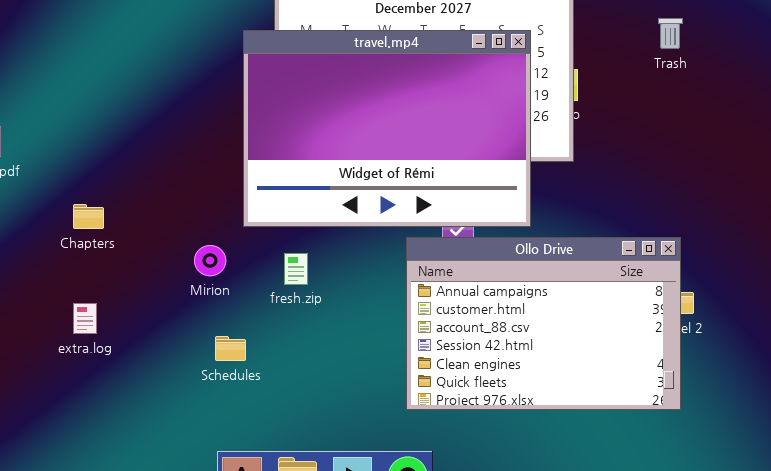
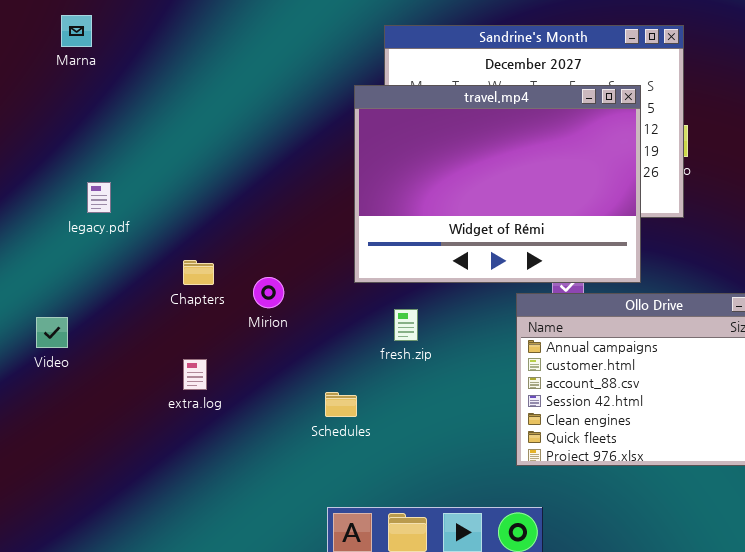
Mirion: [194,245,226,276] -> [253,277,284,308], moved

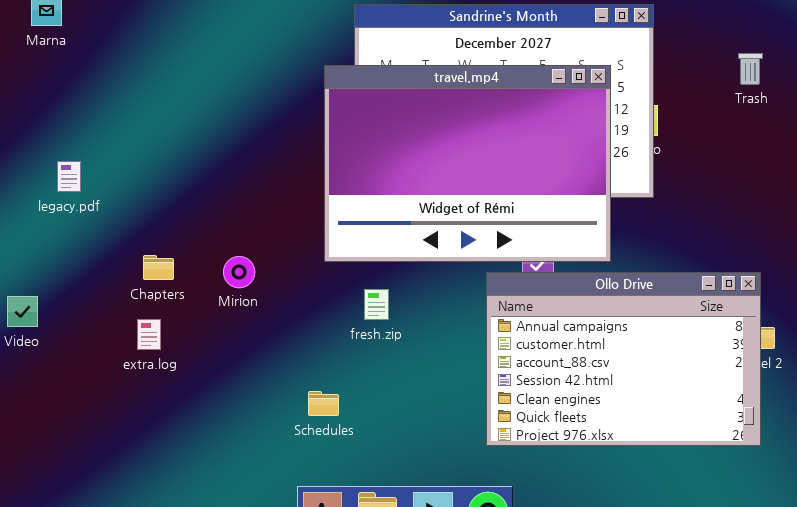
Chapters: [183,260,214,285] -> [143,255,174,280], moved
extra.log: [183,359,207,390] -> [137,319,161,350], moved
Schedules: [325,392,357,417] -> [308,391,339,416], moved

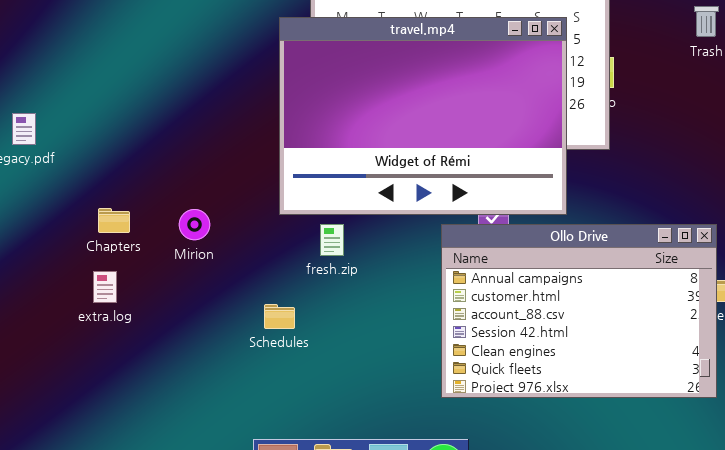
fresh.zip: [364,289,389,320] -> [320,224,344,256], moved
Schedules: [308,391,339,416] -> [264,304,295,329], moved

